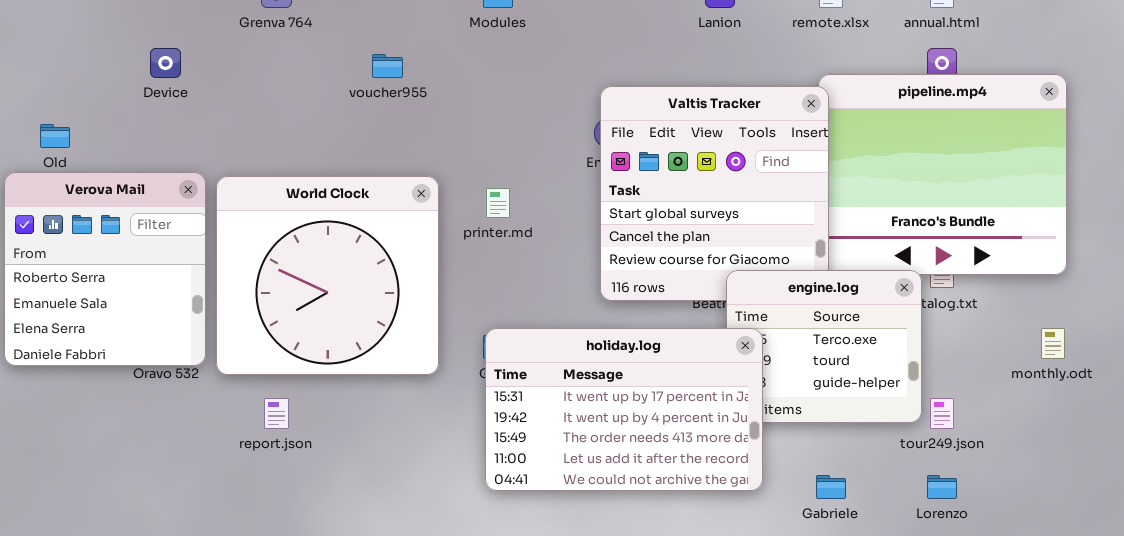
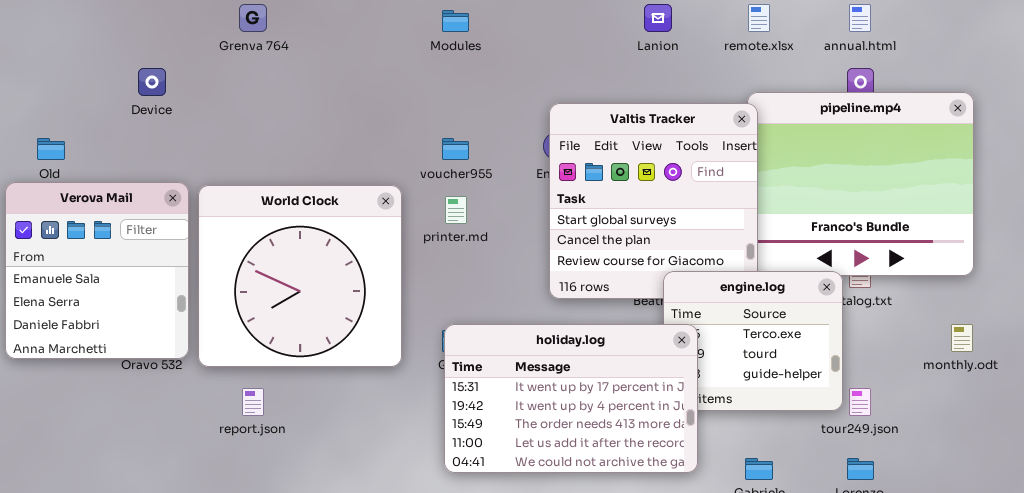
voucher955: [372,54,403,78] -> [442,138,469,160], moved
Verova Mail: [4,172,206,366] -> [5,182,189,359], scrolled down 1 row

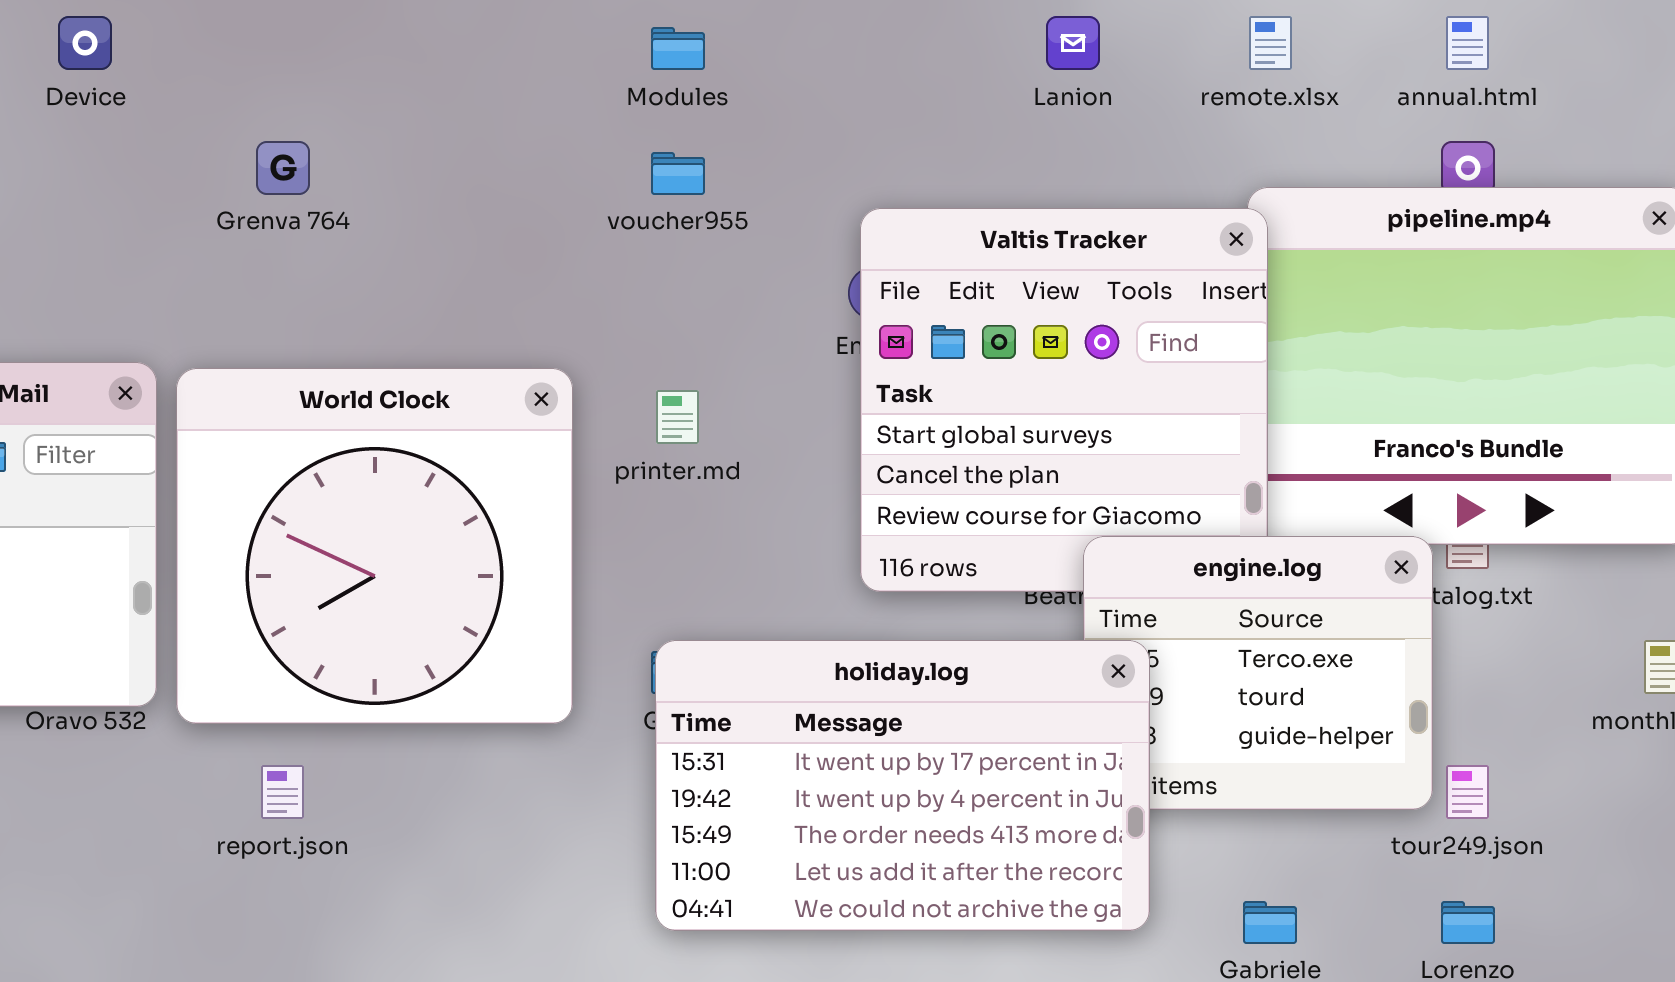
Grenva 764: [239,4,267,32] -> [256,141,310,195], moved
Device: [138,68,166,96] -> [58,16,112,70], moved
voucher955: [442,138,469,160] -> [651,152,705,195], moved

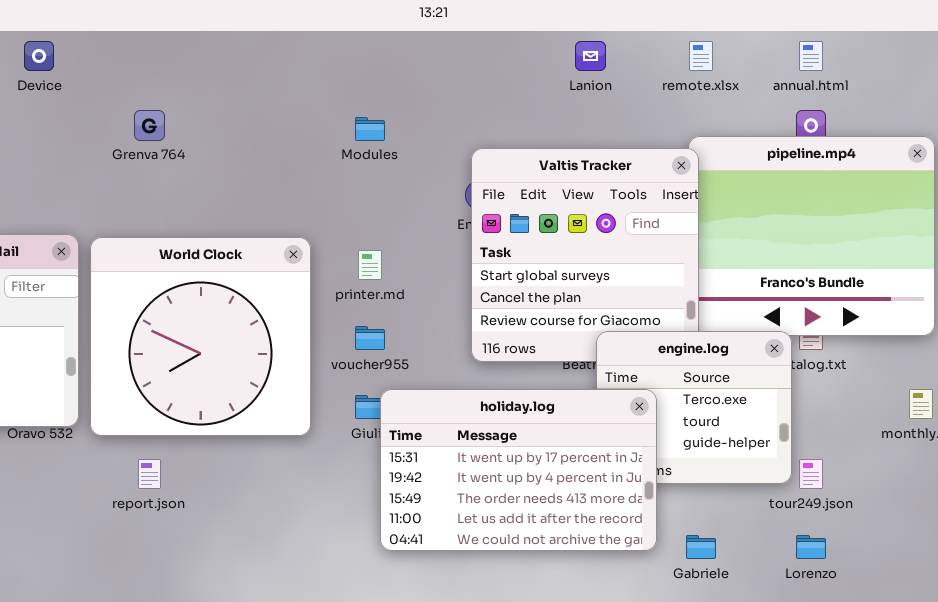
Modules: [651,27,705,70] -> [355,117,385,141], moved
voucher955: [651,152,705,195] -> [355,326,385,350], moved
holiday.log: [655,640,1150,931] -> [380,389,657,551], moved

